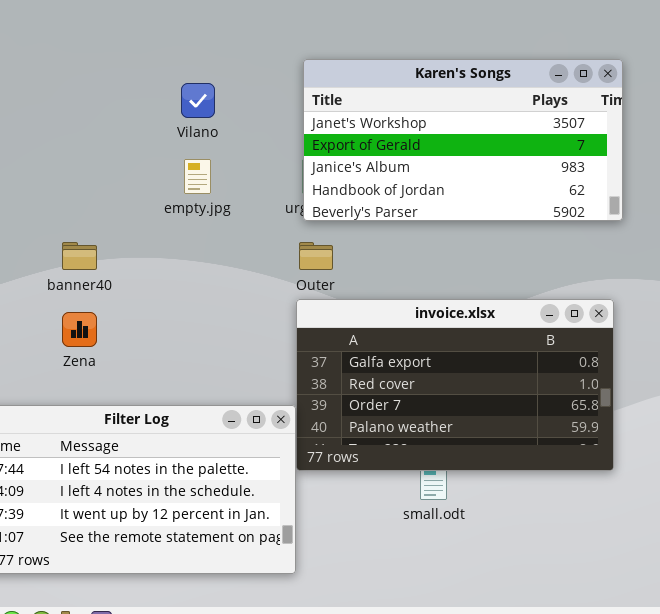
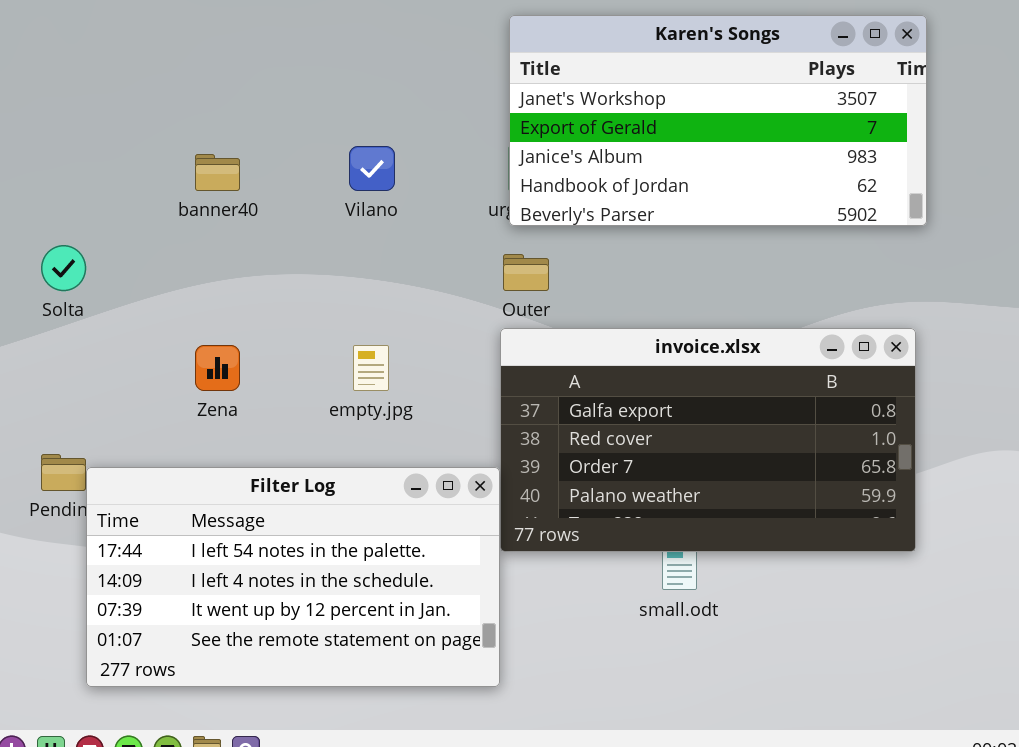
Vilano: [181,83,215,118] -> [349,146,395,191], moved
empty.jpg: [184,159,211,194] -> [353,345,389,391], moved
banner40: [62,242,97,270] -> [195,154,240,191], moved

